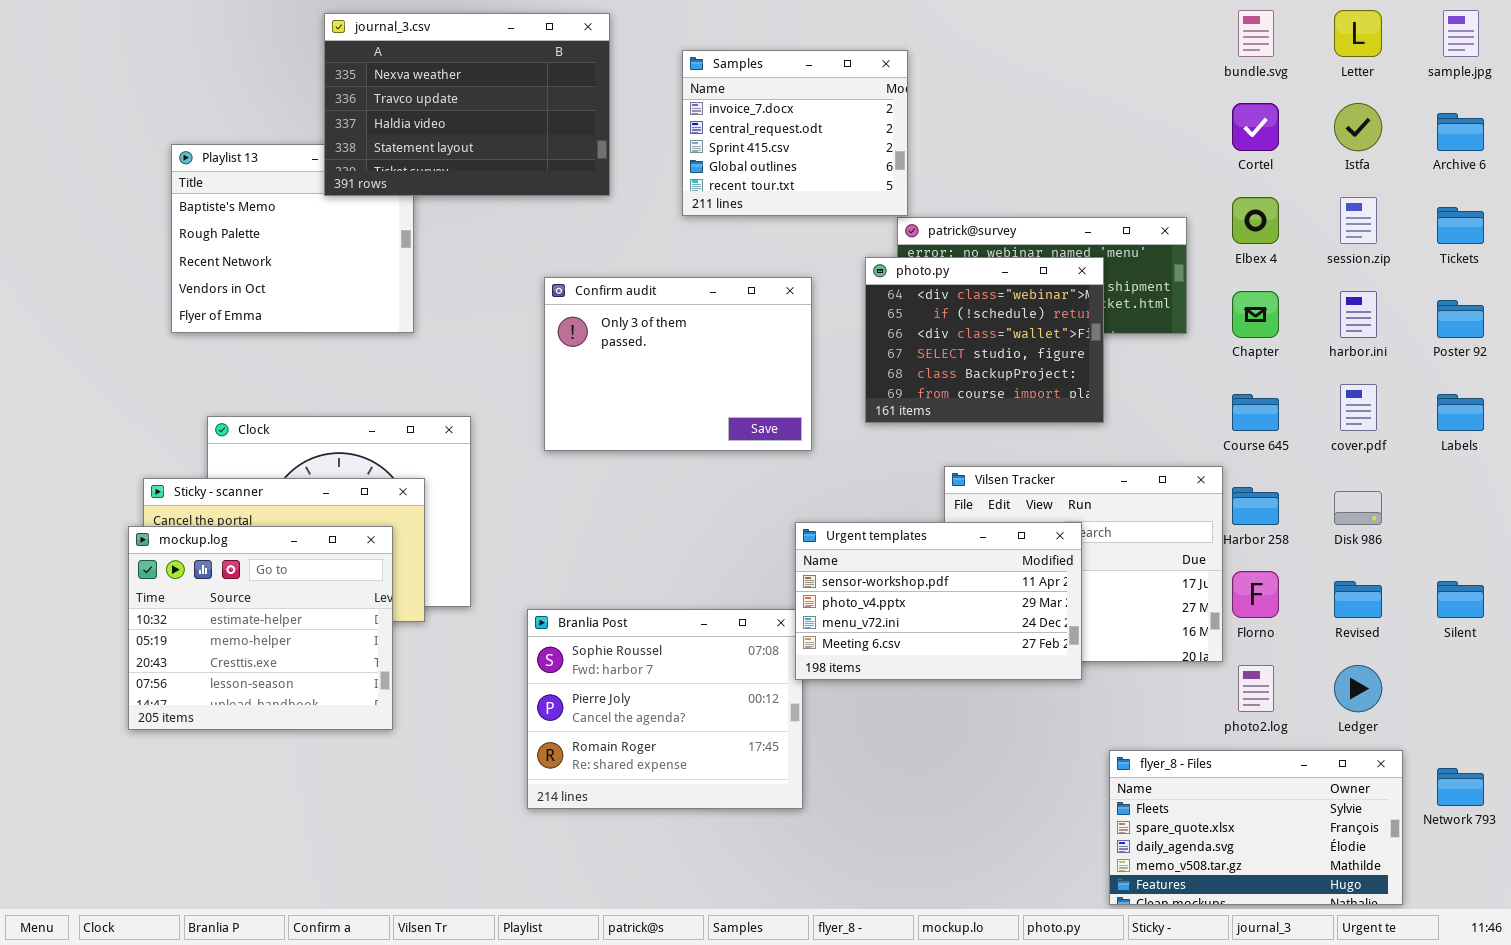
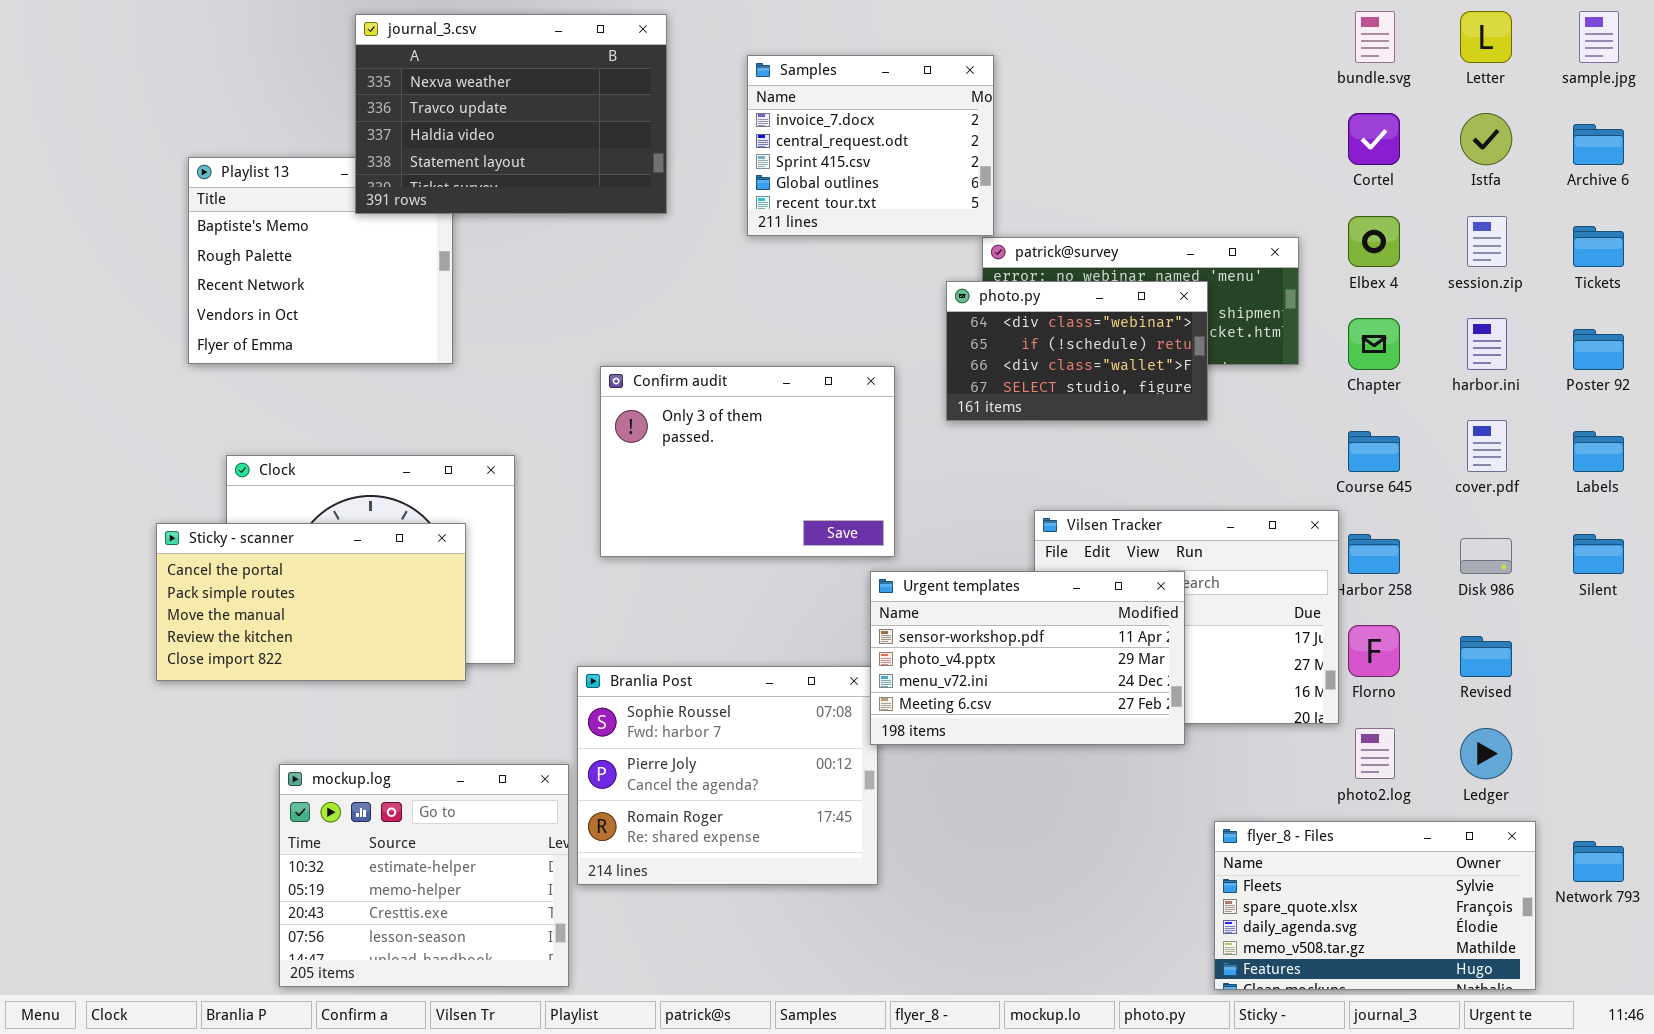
photo.py: [865,257,1104,423] -> [946,281,1208,421], resized
Confirm audit: [544,277,812,451] -> [600,366,895,557], moved
mockup.log: [128,526,393,730] -> [279,764,569,987], moved
Silent: [1437,581,1484,618] -> [1573,534,1624,574], moved

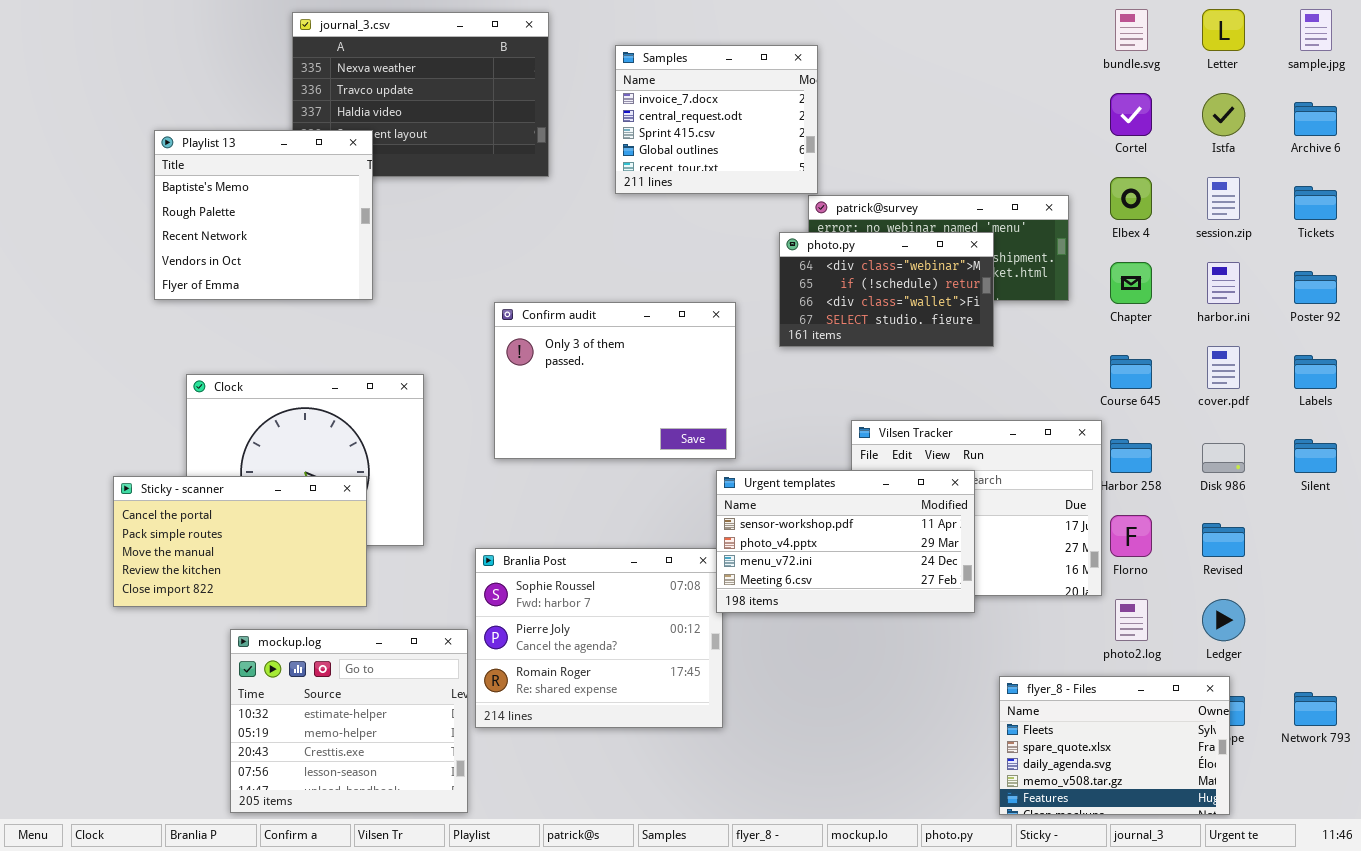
Playlist 13: [188,157,453,364] -> [154,130,373,300], raised
Sticky - scanner: [156,523,466,681] -> [113,476,367,607], moved
flyer_8 - Files: [1214,821,1536,990] -> [999,676,1230,815], resized

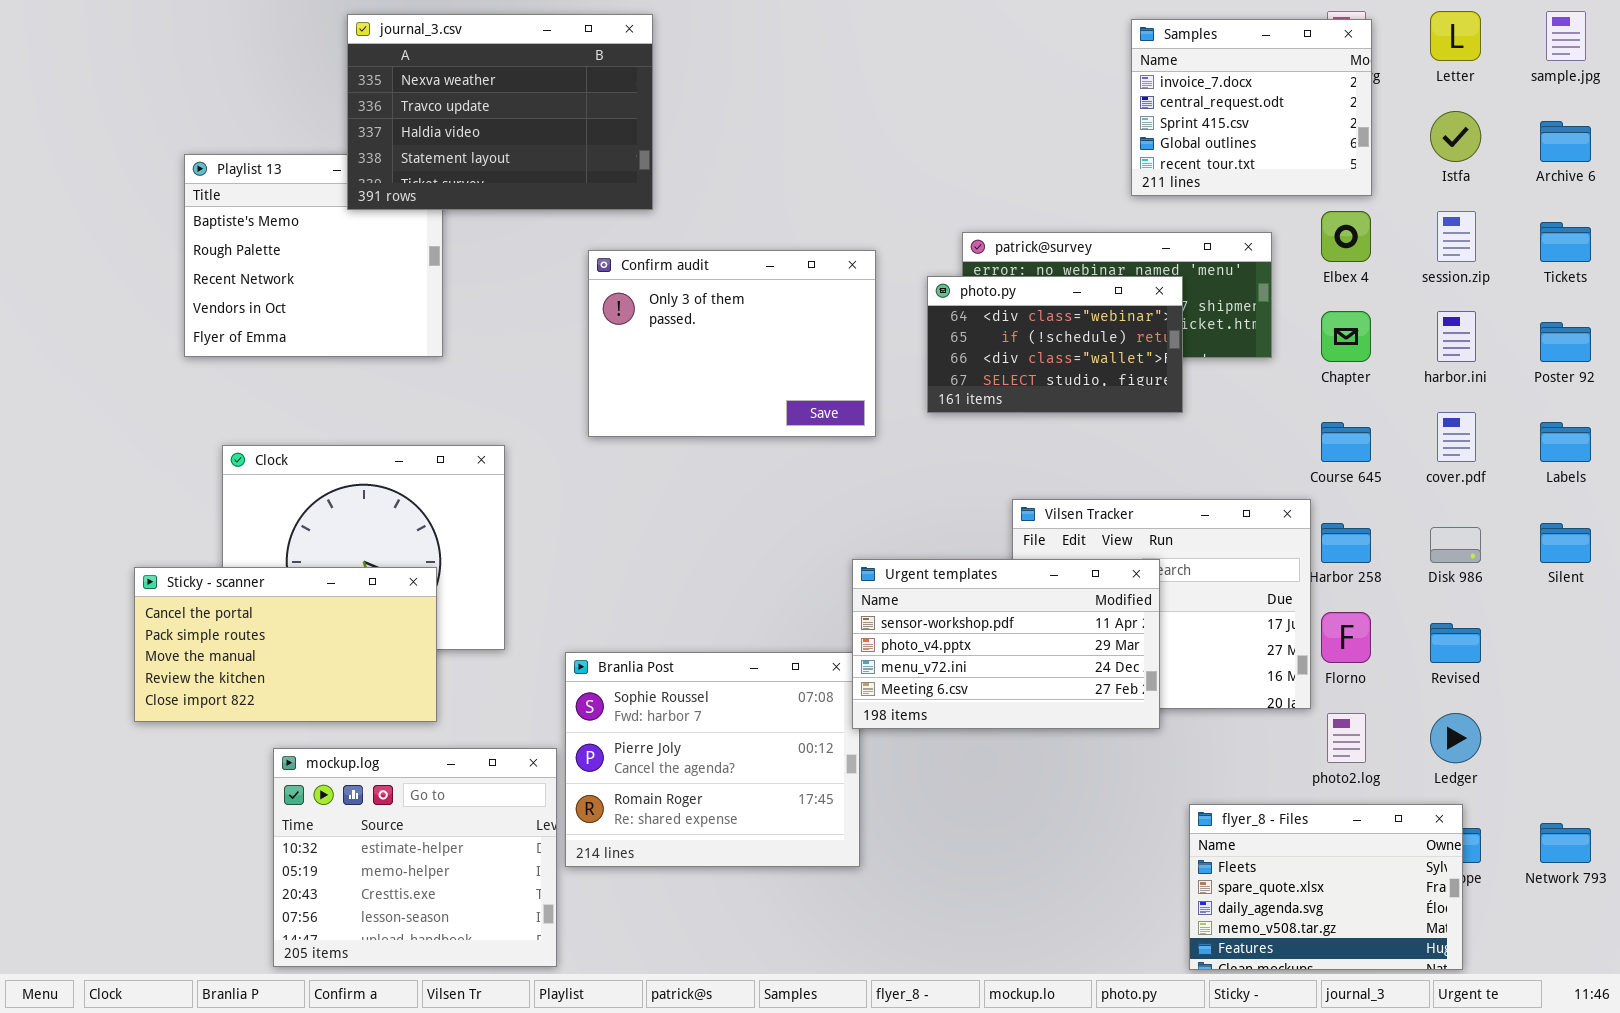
journal_3.csv: [292,12,549,177] -> [347,14,653,210], raised
Samples: [615,45,818,194] -> [1131,19,1372,196], moved
Confirm audit: [494,302,736,459] -> [588,250,876,437], moved

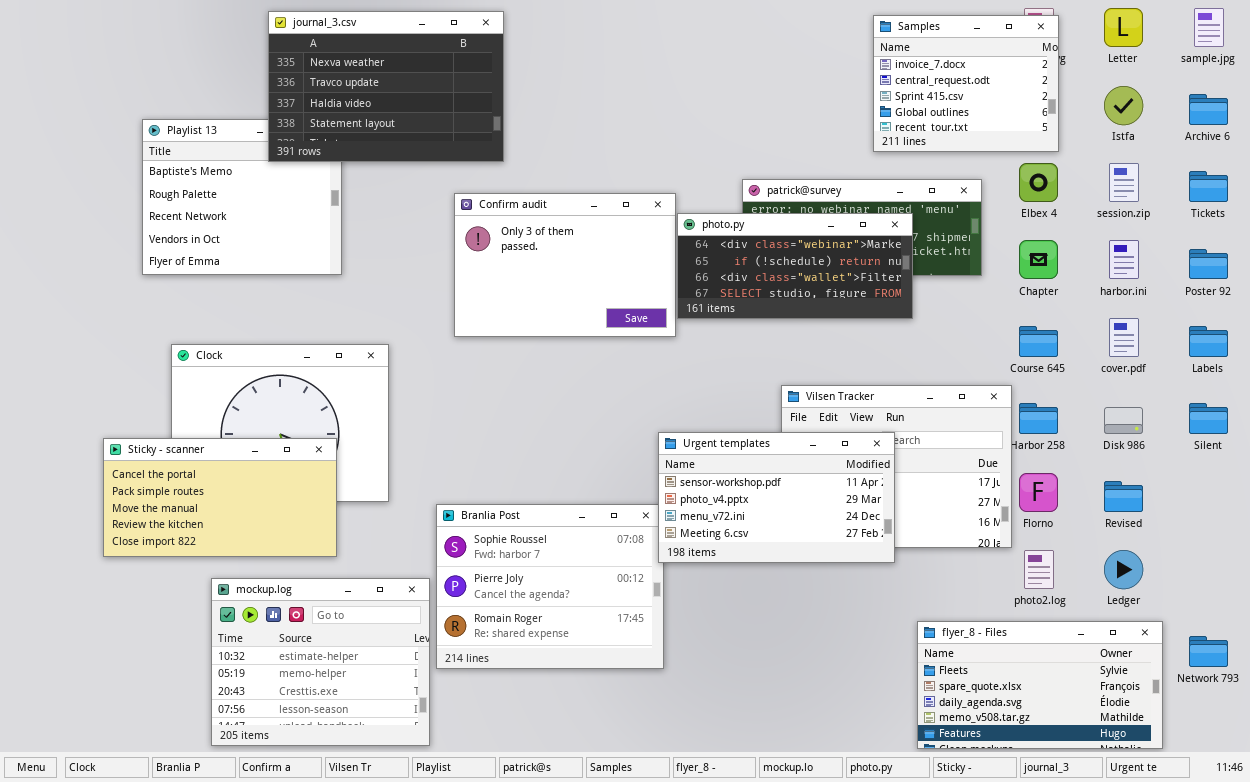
photo.py: [927,276,1183,413] -> [677,213,913,319], resized
flyer_8 - Files: [1189,804,1463,970] -> [917,621,1163,749], resized

